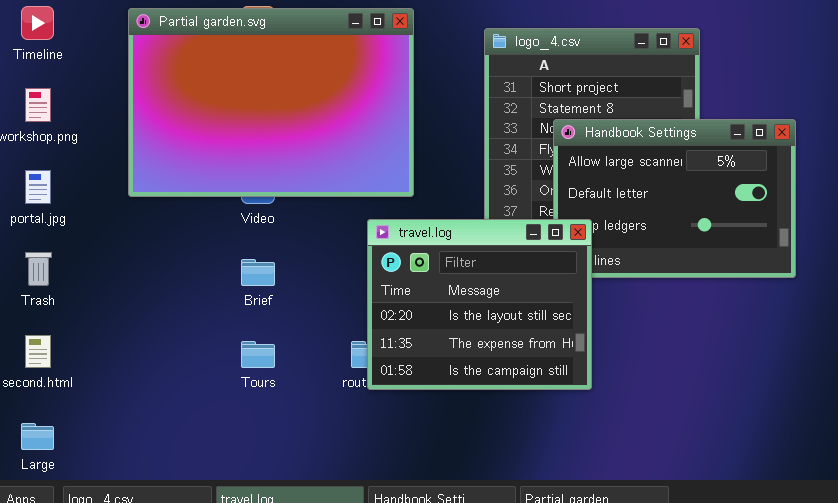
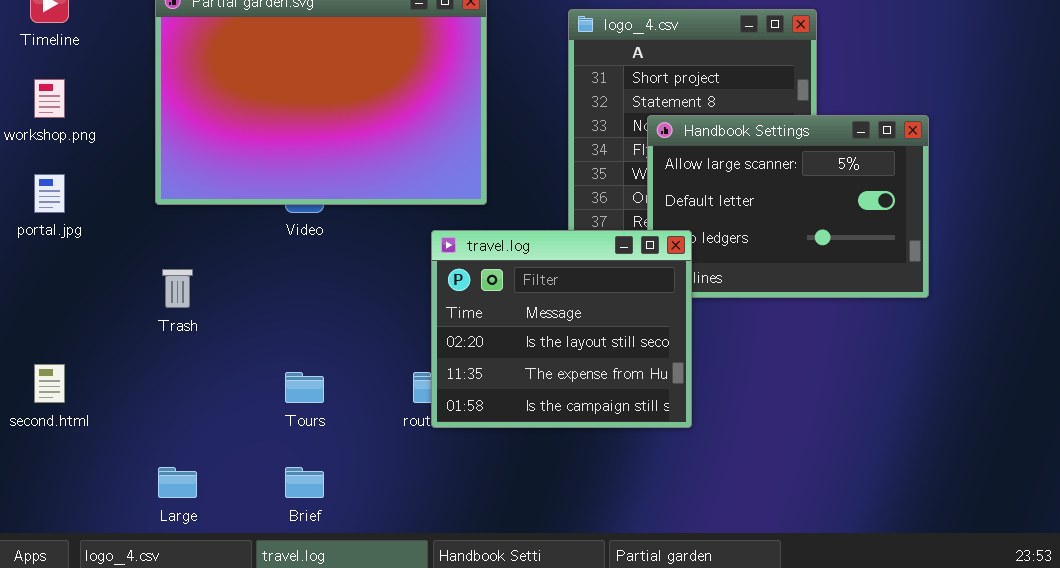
Trash: [25,252,52,286] -> [162,269,193,308], moved
Brief: [241,259,275,286] -> [285,467,324,498], moved
Large: [21,423,54,450] -> [158,467,197,498], moved

